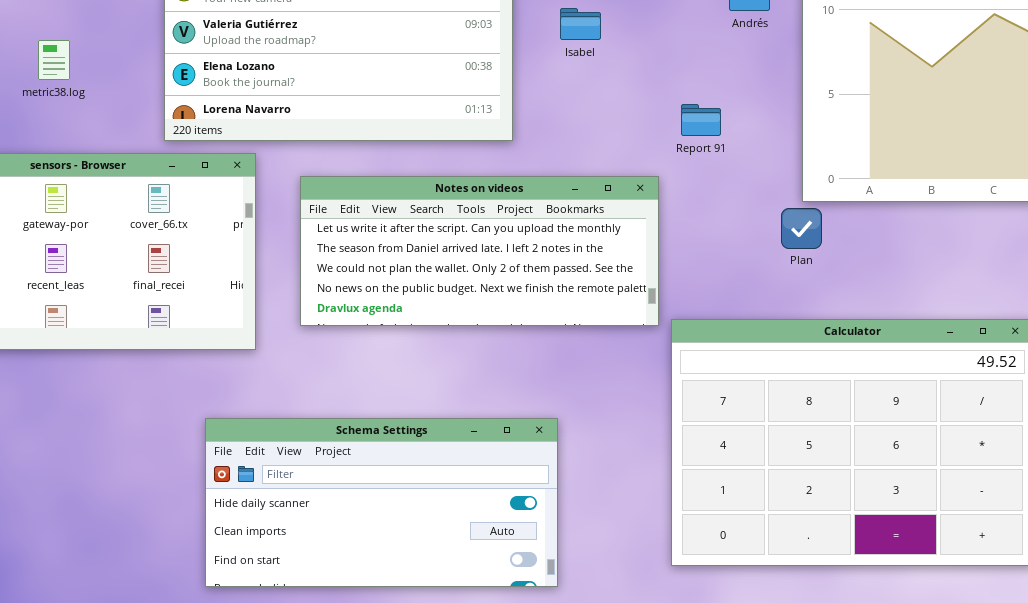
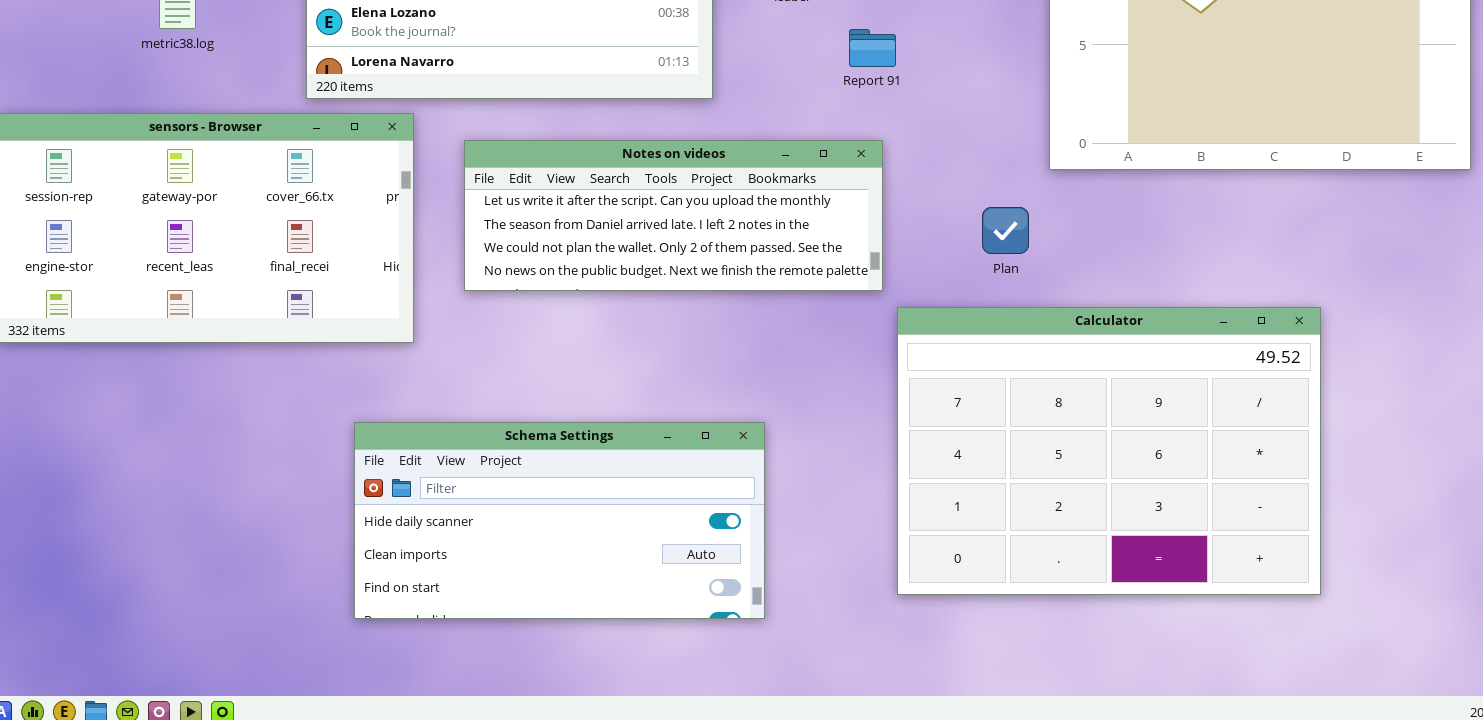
Report 91: [681,104,721,136] -> [849,29,896,67], moved
Notes on videos: [300,176,659,326] -> [464,140,883,291], resized
Plan: [781,208,822,249] -> [982,207,1029,254], moved

